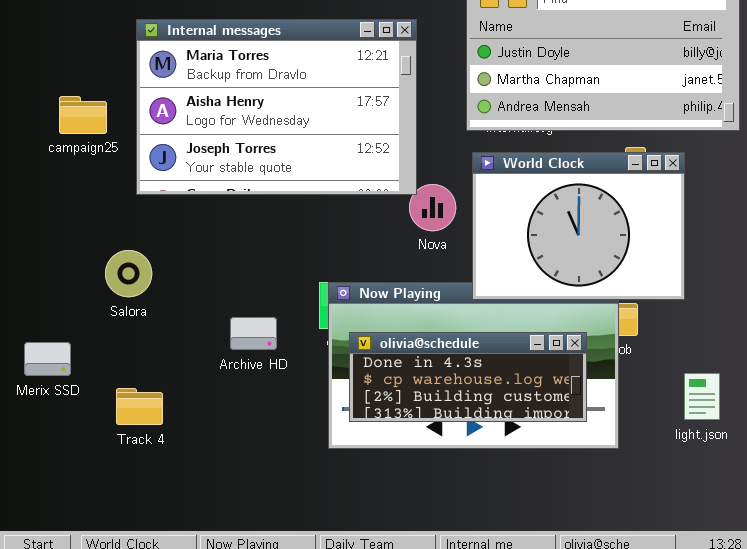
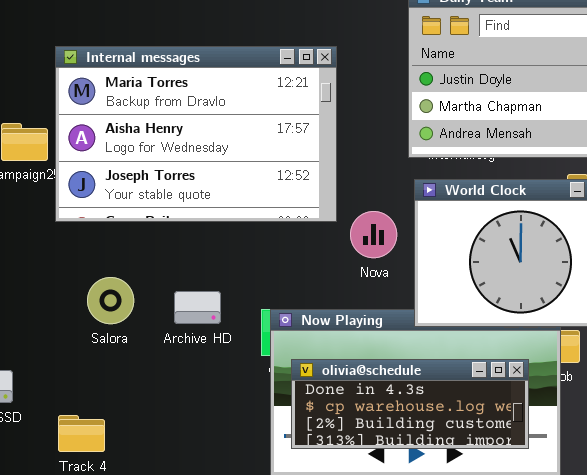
Internal messages: [136,19,417,195] -> [55,46,337,222], moved
Salora: [105,250,152,297] -> [87,277,134,324], moved
Archive HD: [230,317,277,350] -> [174,291,221,324], moved

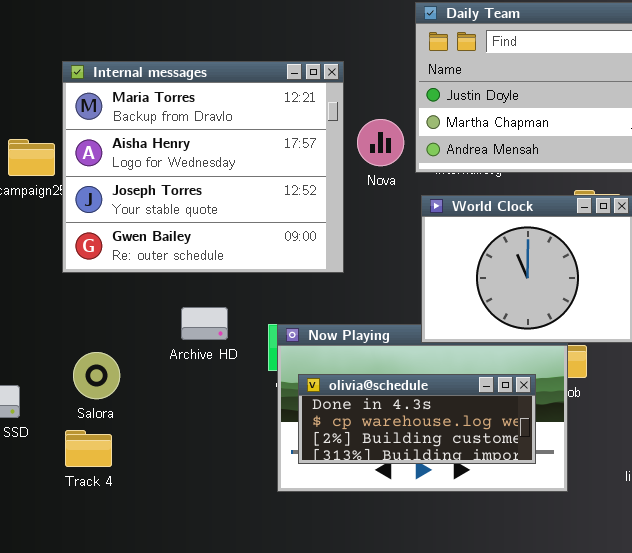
Internal messages: [55,46,337,222] -> [62,61,344,273], resized
Nova: [350,211,397,258] -> [357,119,404,166], moved
Salora: [87,277,134,324] -> [73,352,120,399], moved

